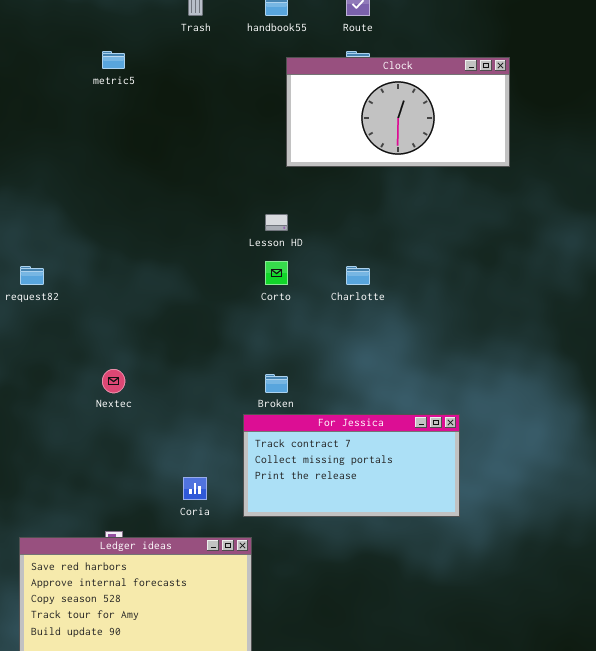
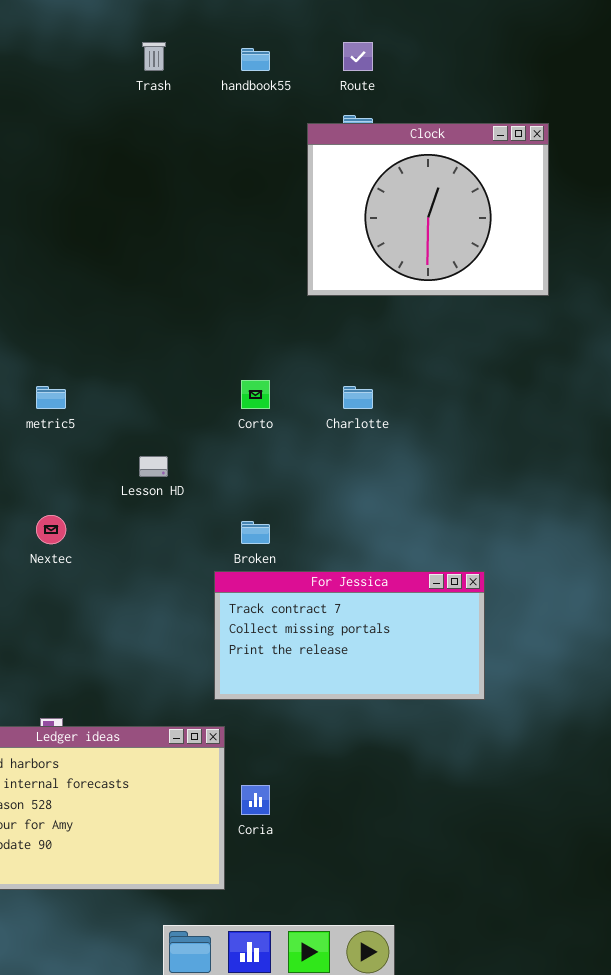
metric5: [102,51,125,69] -> [36,386,66,409], moved
Clock: [286,57,510,167] -> [307,123,549,296], resized
Lesson HD: [265,214,288,231] -> [139,456,168,477], moved
Coria: [183,477,207,500] -> [241,785,270,815], moved

